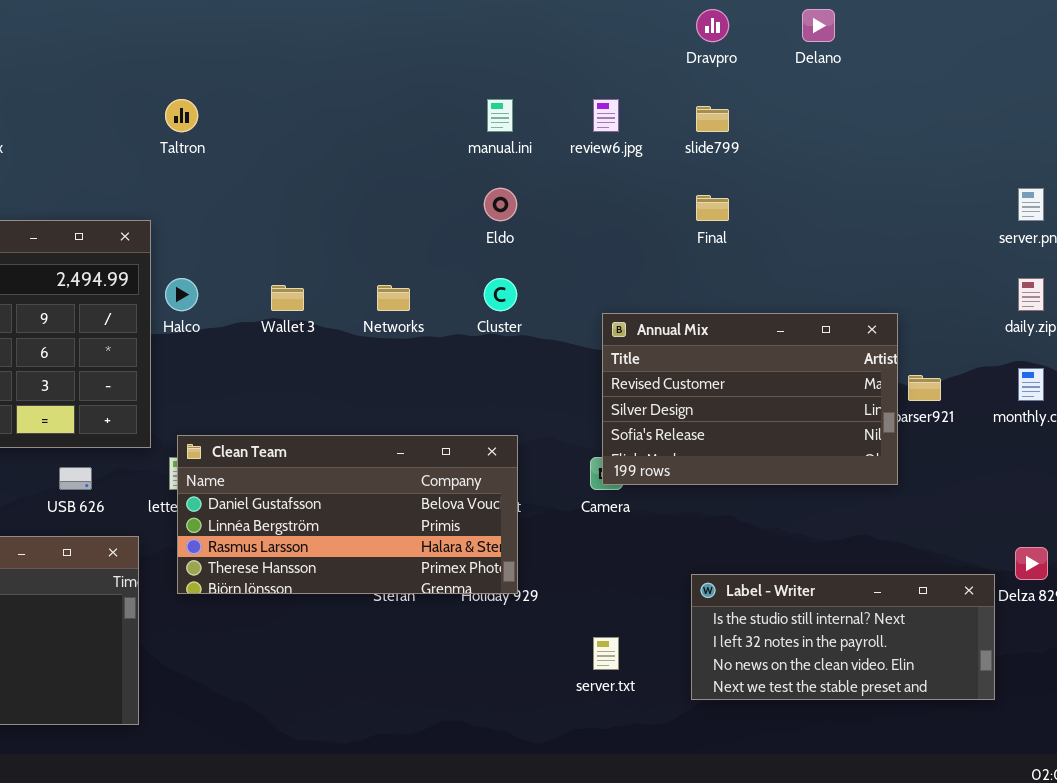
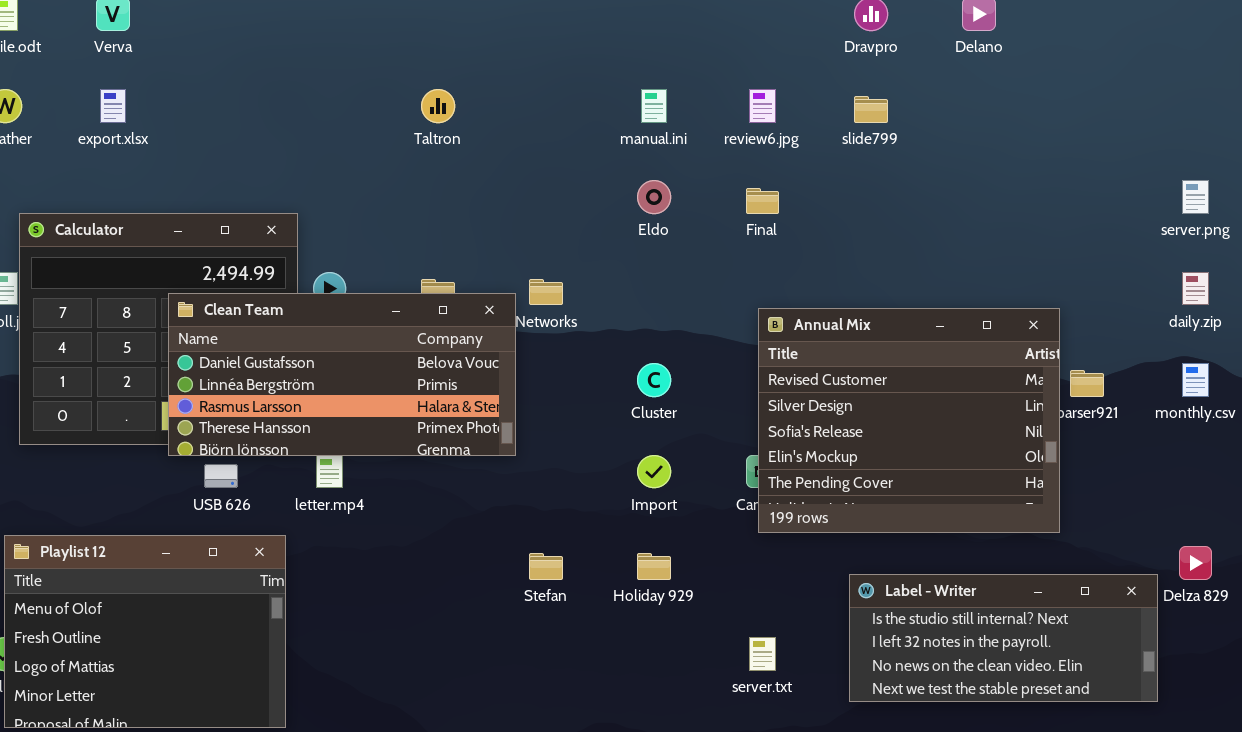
Taltron: [165,99,198,132] -> [421,89,455,123], moved
Final: [696,195,729,221] -> [746,188,779,214], moved
Cluster: [484,278,517,311] -> [637,363,671,397], moved
Annual Mix: [602,313,898,485] -> [758,308,1060,533], resized
Clean Team: [177,435,518,594] -> [168,293,516,456], moved

